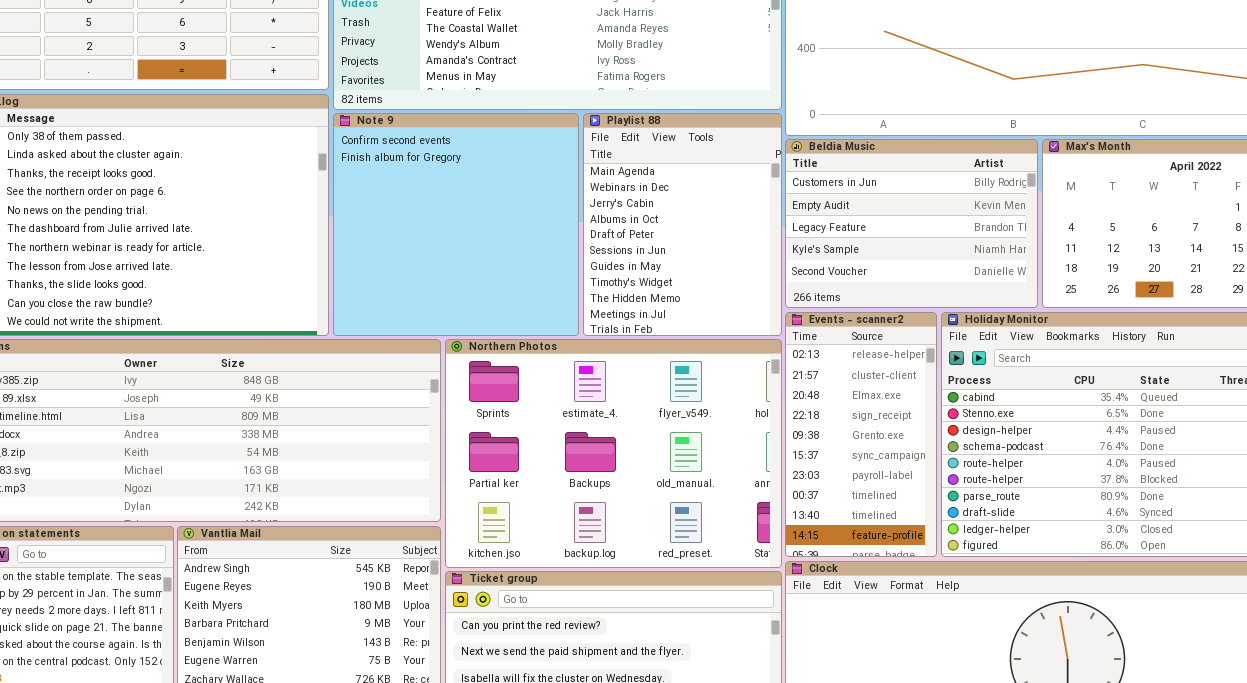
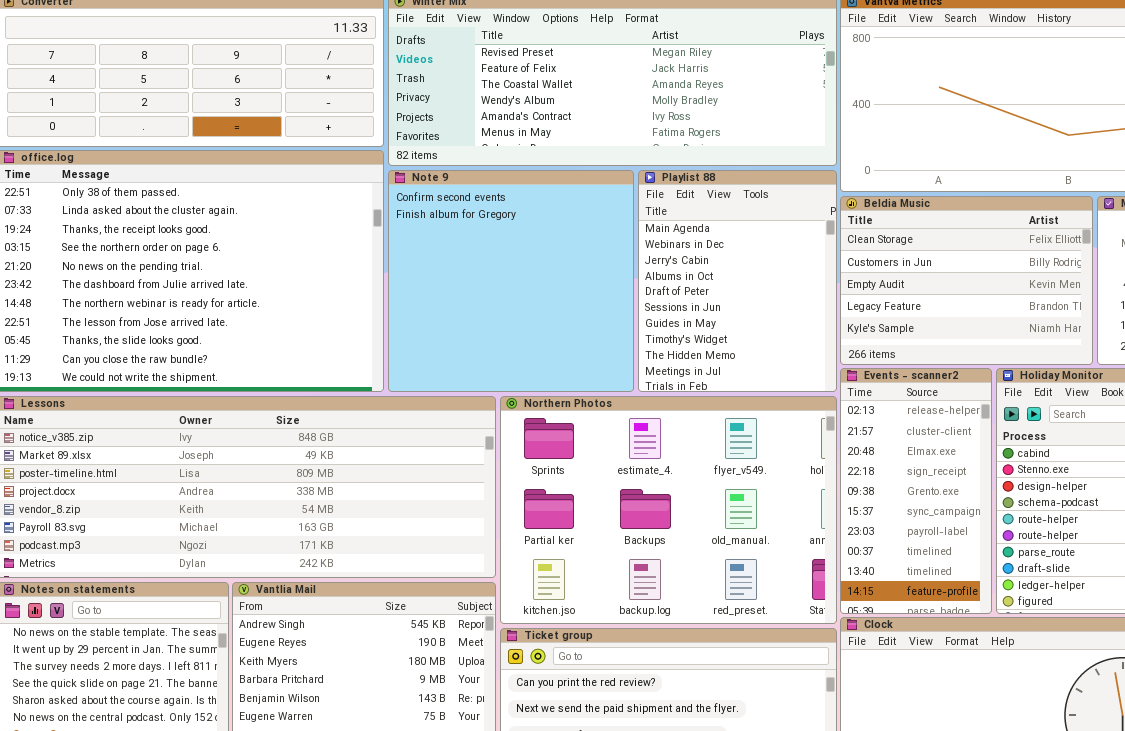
Beldia Music: [785,139,1038,308] -> [840,196,1093,365], scrolled up 1 row

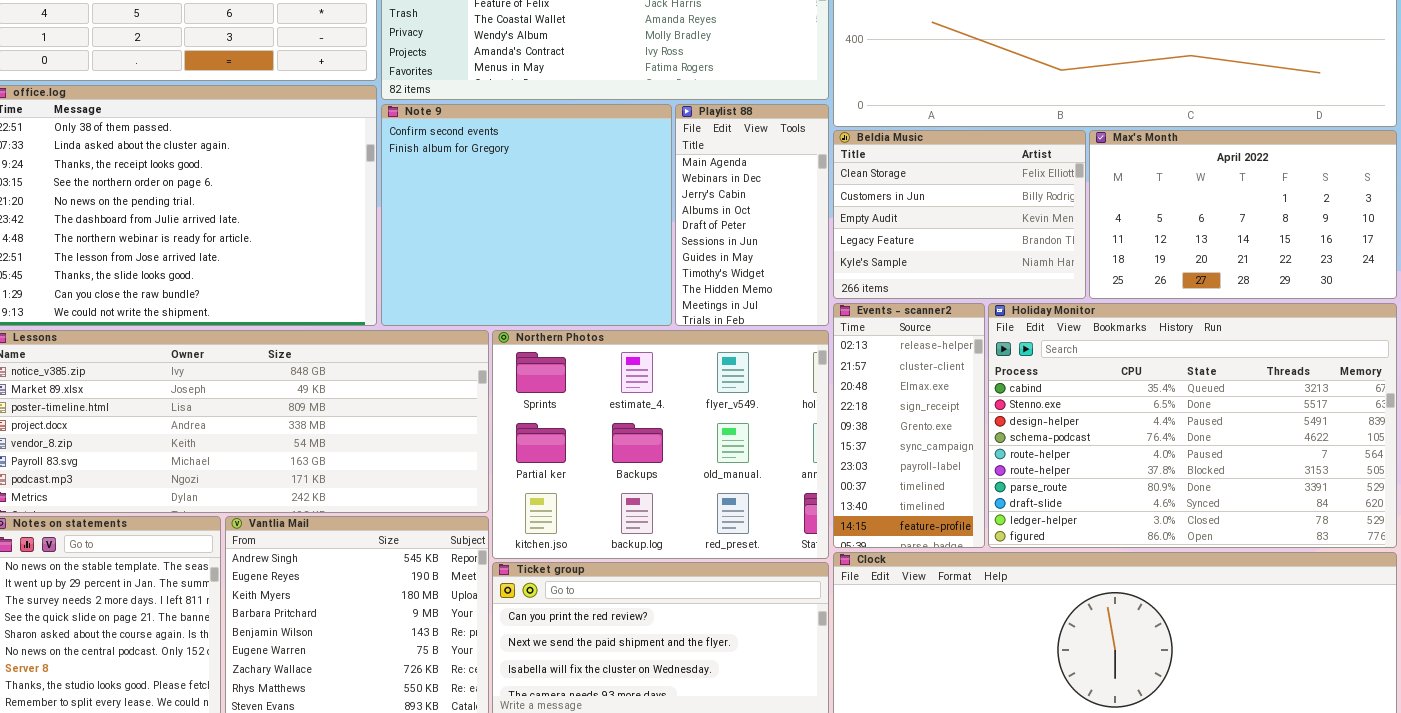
Note 9: [388,170,634,392] -> [381,104,672,326], resized
Playlist 88: [638,170,837,392] -> [675,104,829,326], resized

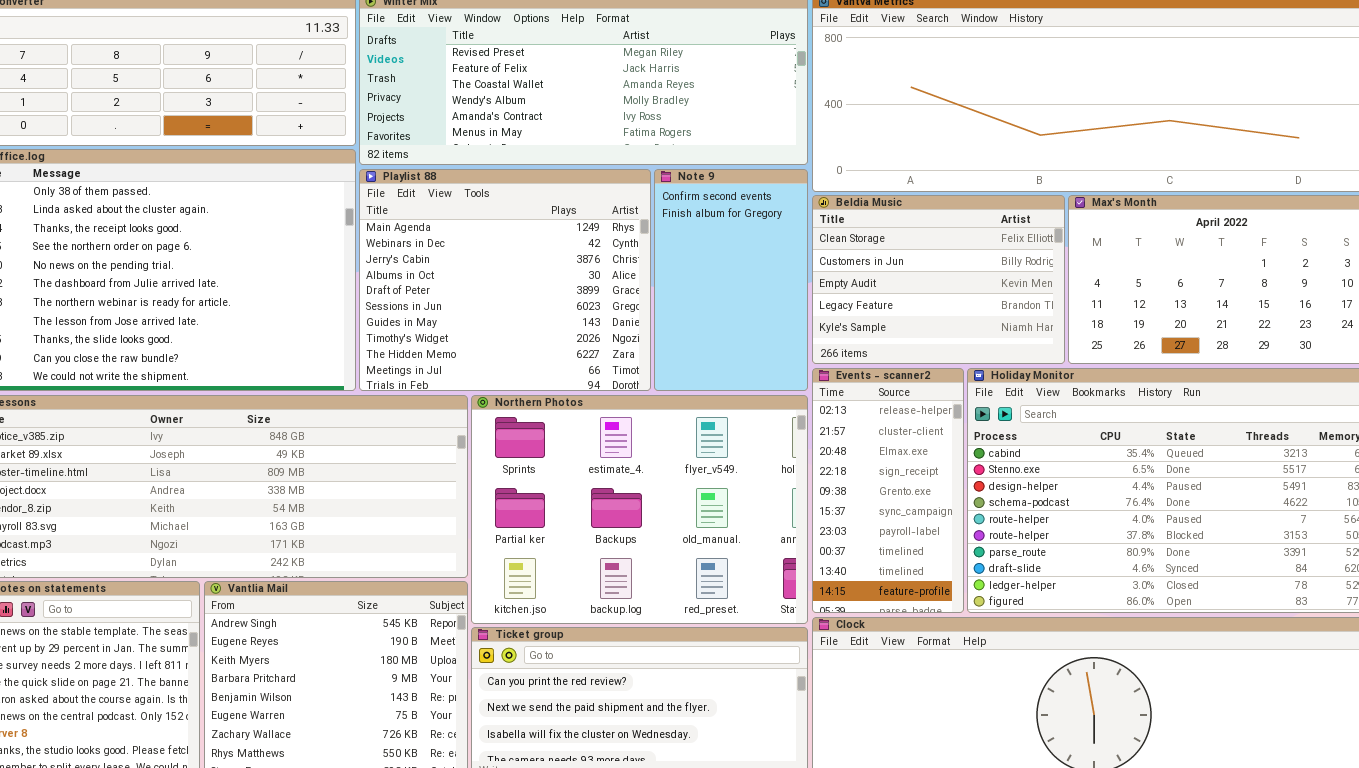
Note 9: [381,104,672,326] -> [654,169,808,391], moved, resized
Playlist 88: [675,104,829,326] -> [359,169,651,391], moved, resized

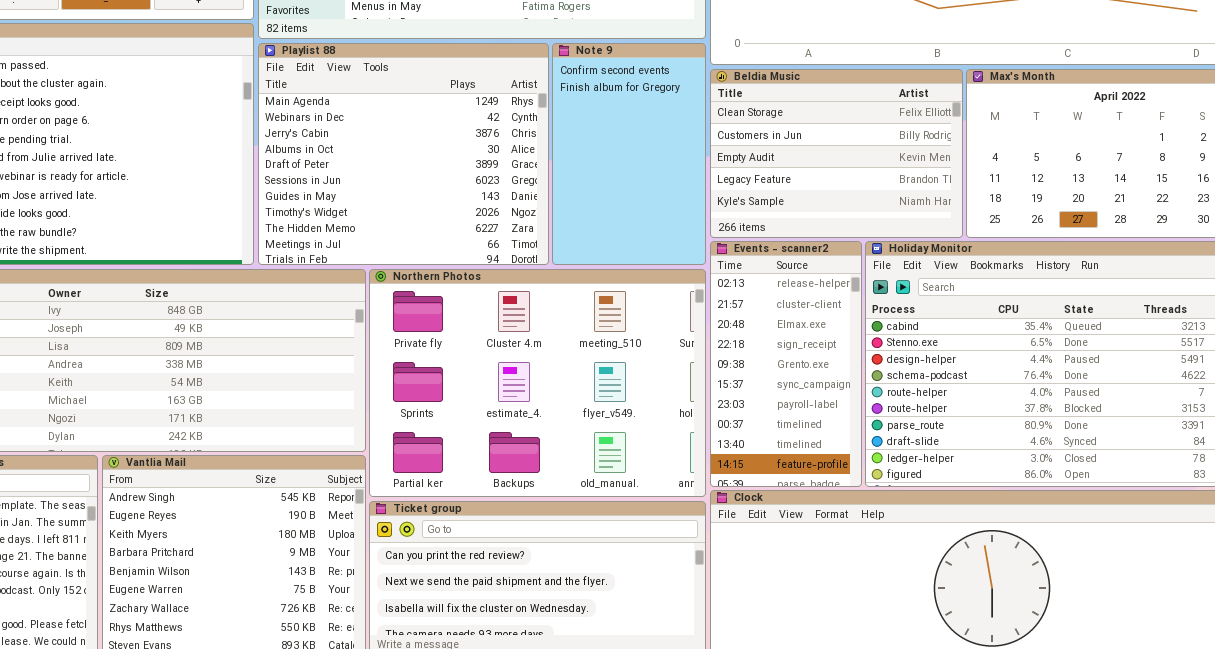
Northern Photos: [471,395,808,624] -> [369,269,706,497], scrolled up 1 row

